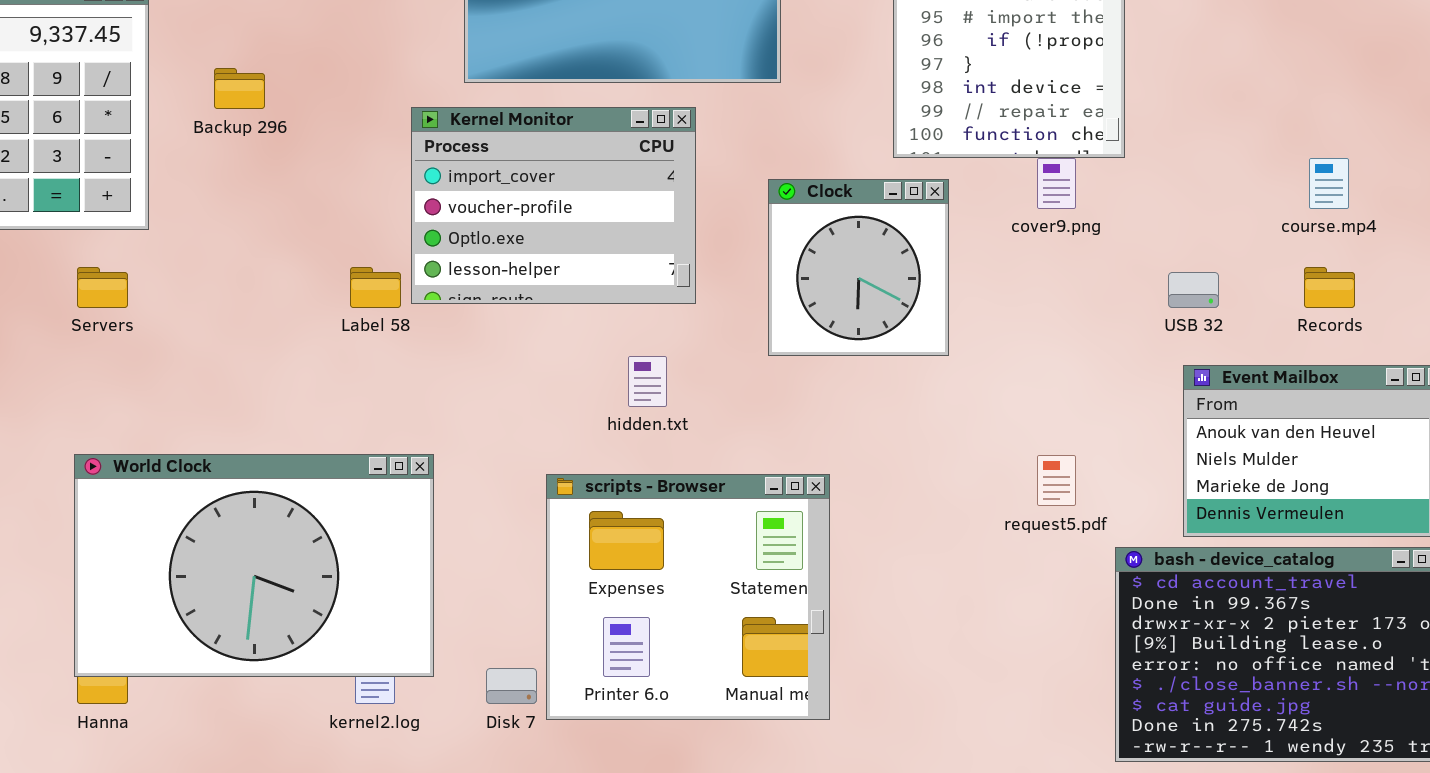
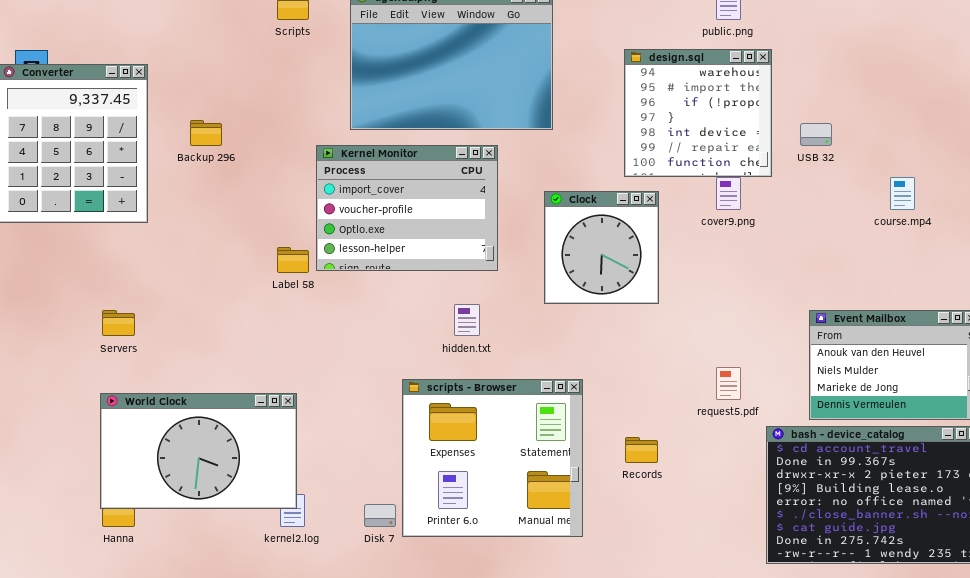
Servers: [77,267,128,308] -> [102,310,135,336], moved
Records: [1304,267,1355,308] -> [625,437,658,463], moved
USB 32: [1168,272,1219,308] -> [800,123,832,146], moved
World Clock: [74,454,434,677] -> [100,393,297,509], resized

